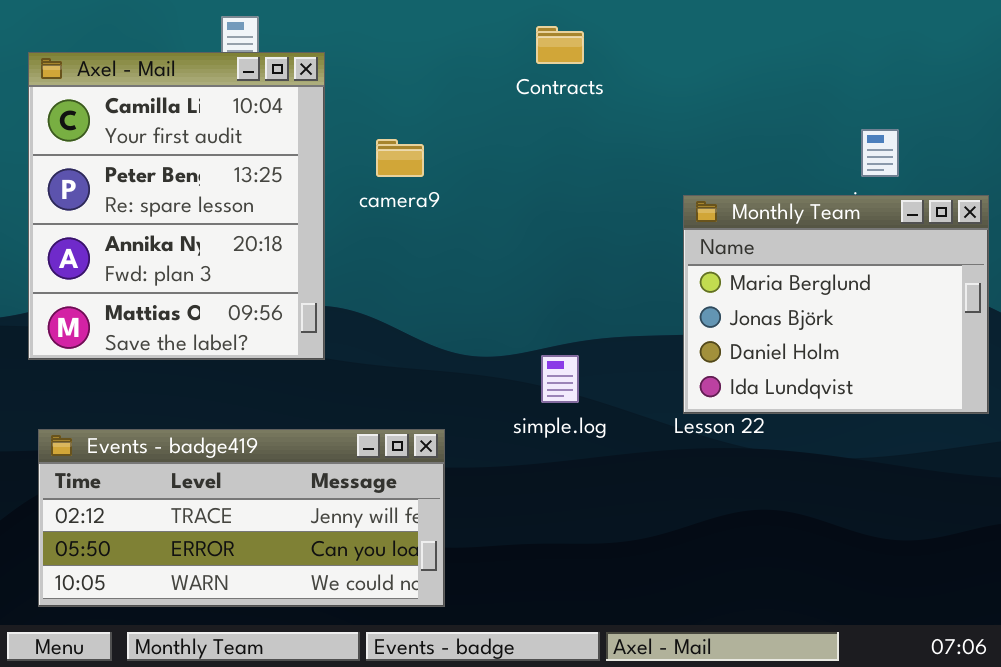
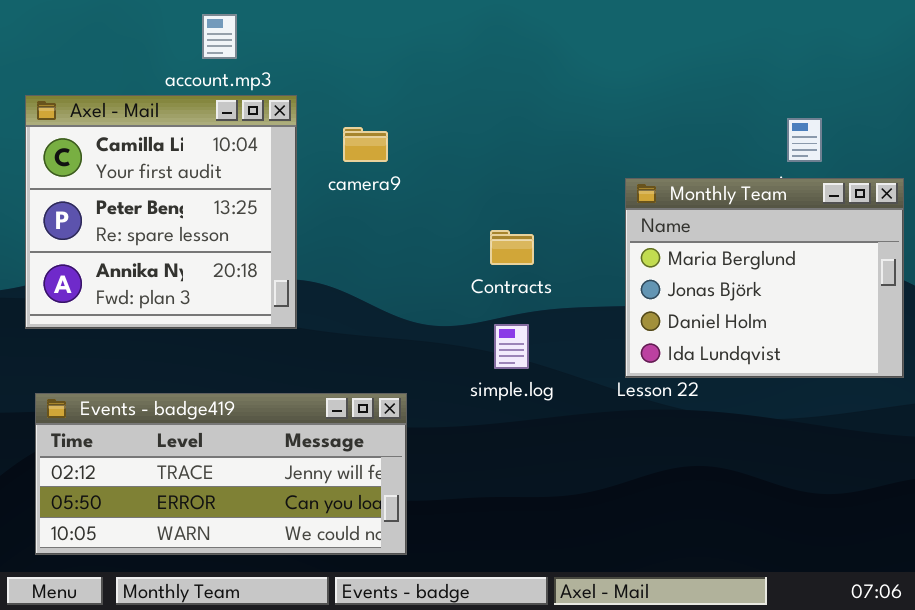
Contracts: [536,26,584,64] -> [490,230,534,265], moved
Axel - Mail: [28,52,325,360] -> [25,95,297,329], resized

